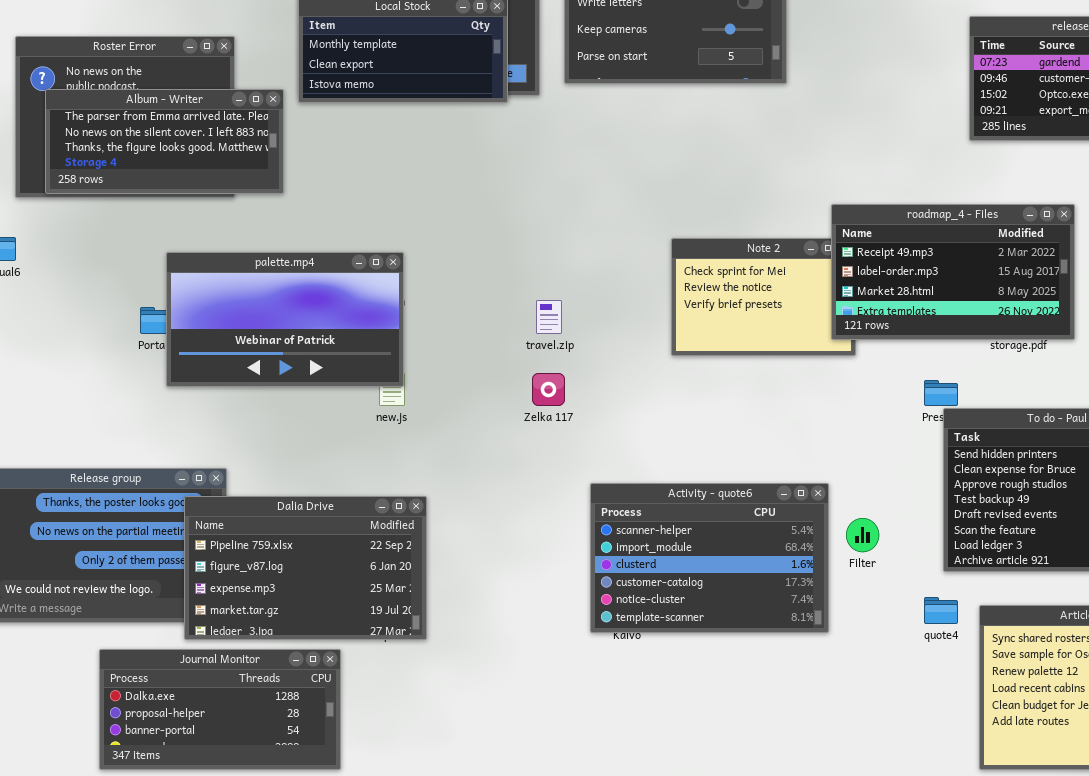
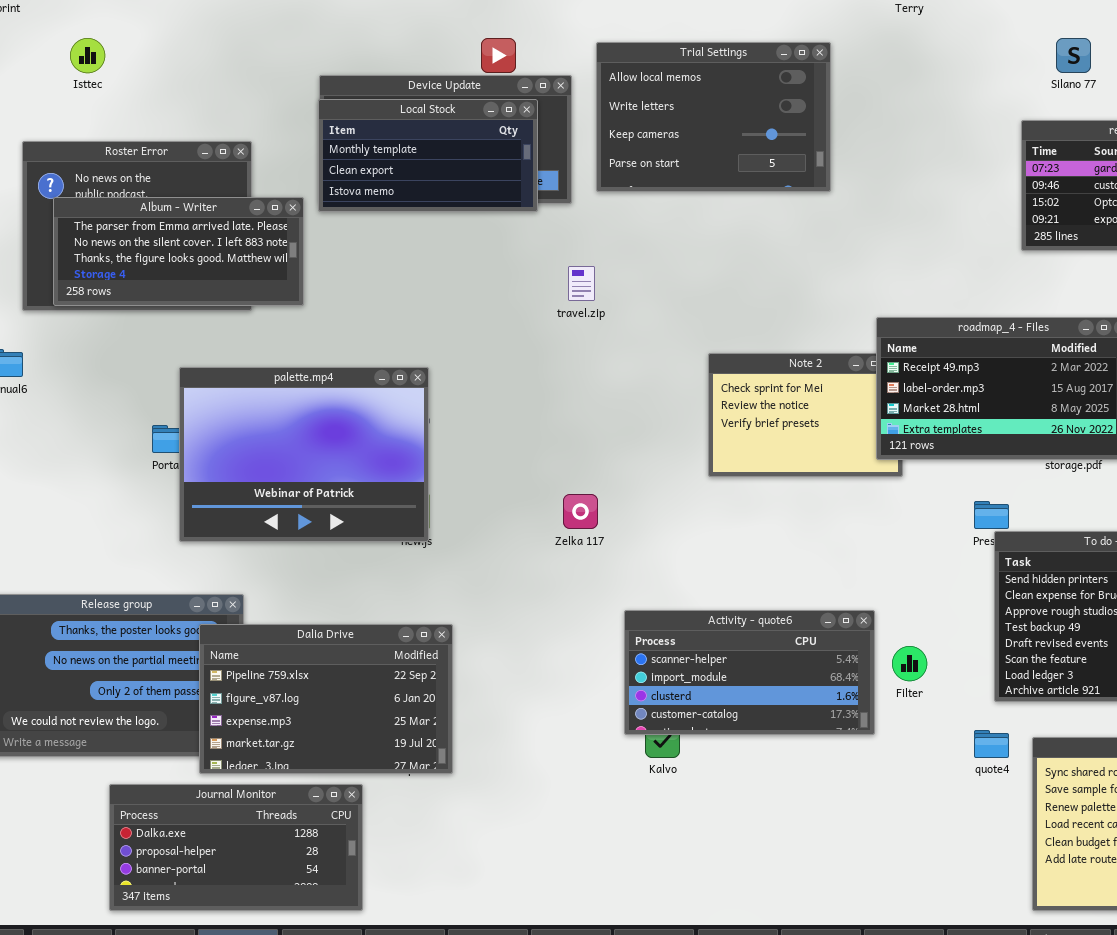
palette.mp4: [166,252,404,387] -> [179,367,429,542], resized
travel.zip: [536,300,562,334] -> [568,266,595,301], moved
Activity - quote6: [590,483,829,633] -> [624,610,875,735], resized

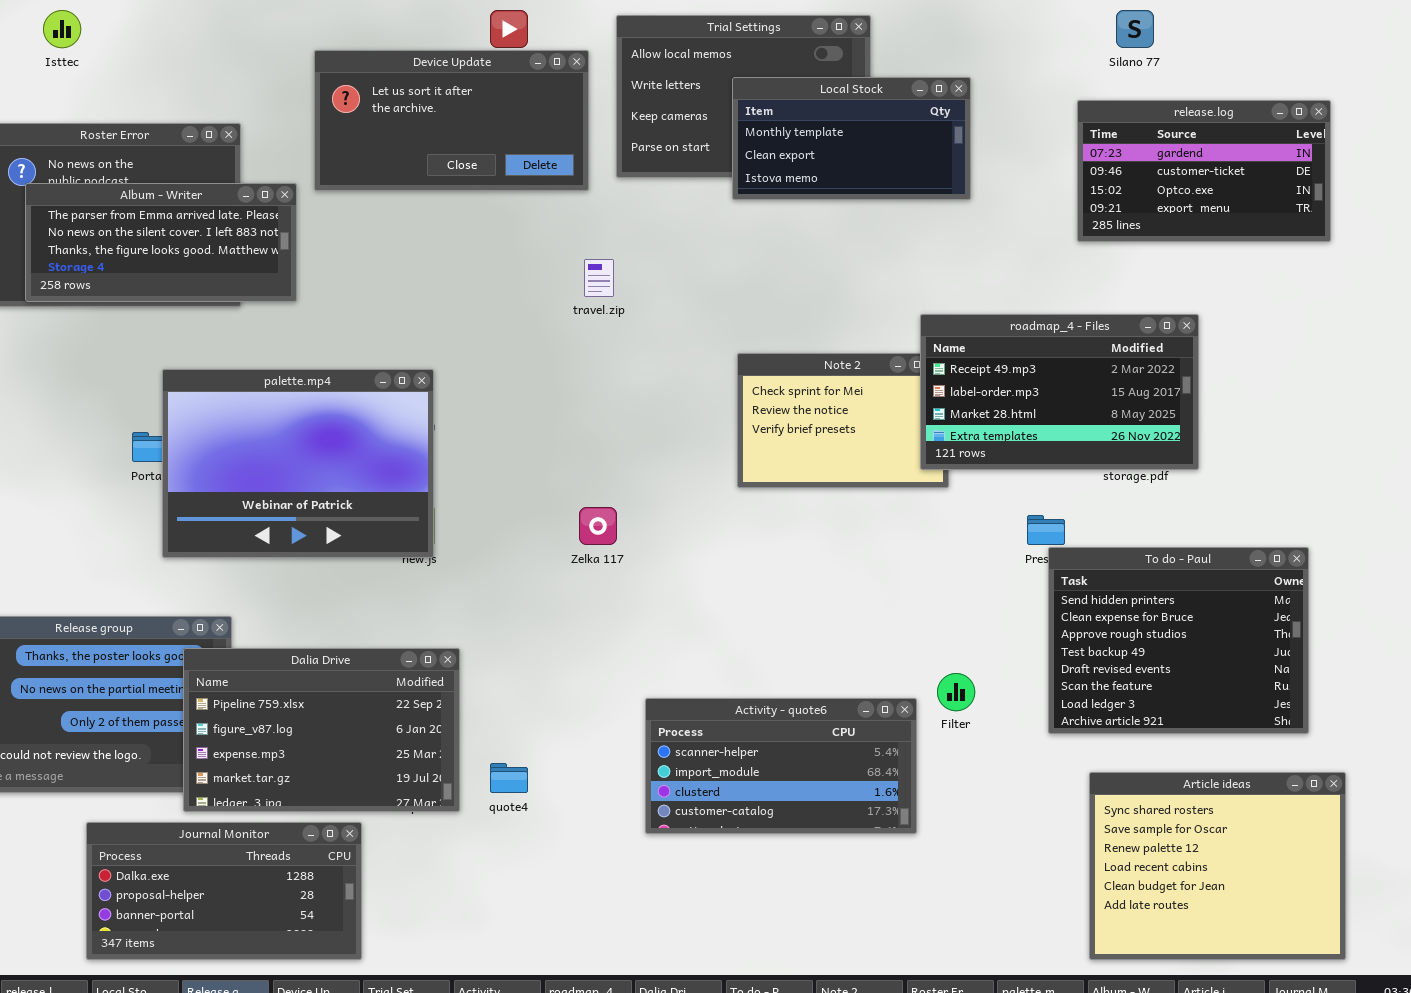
Local Stock: [318,99,538,212] -> [732,77,971,200], moved
Activity - quote6: [624,610,875,735] -> [645,698,917,834], moved
quote4: [974,730,1009,758] -> [490,763,528,793], moved

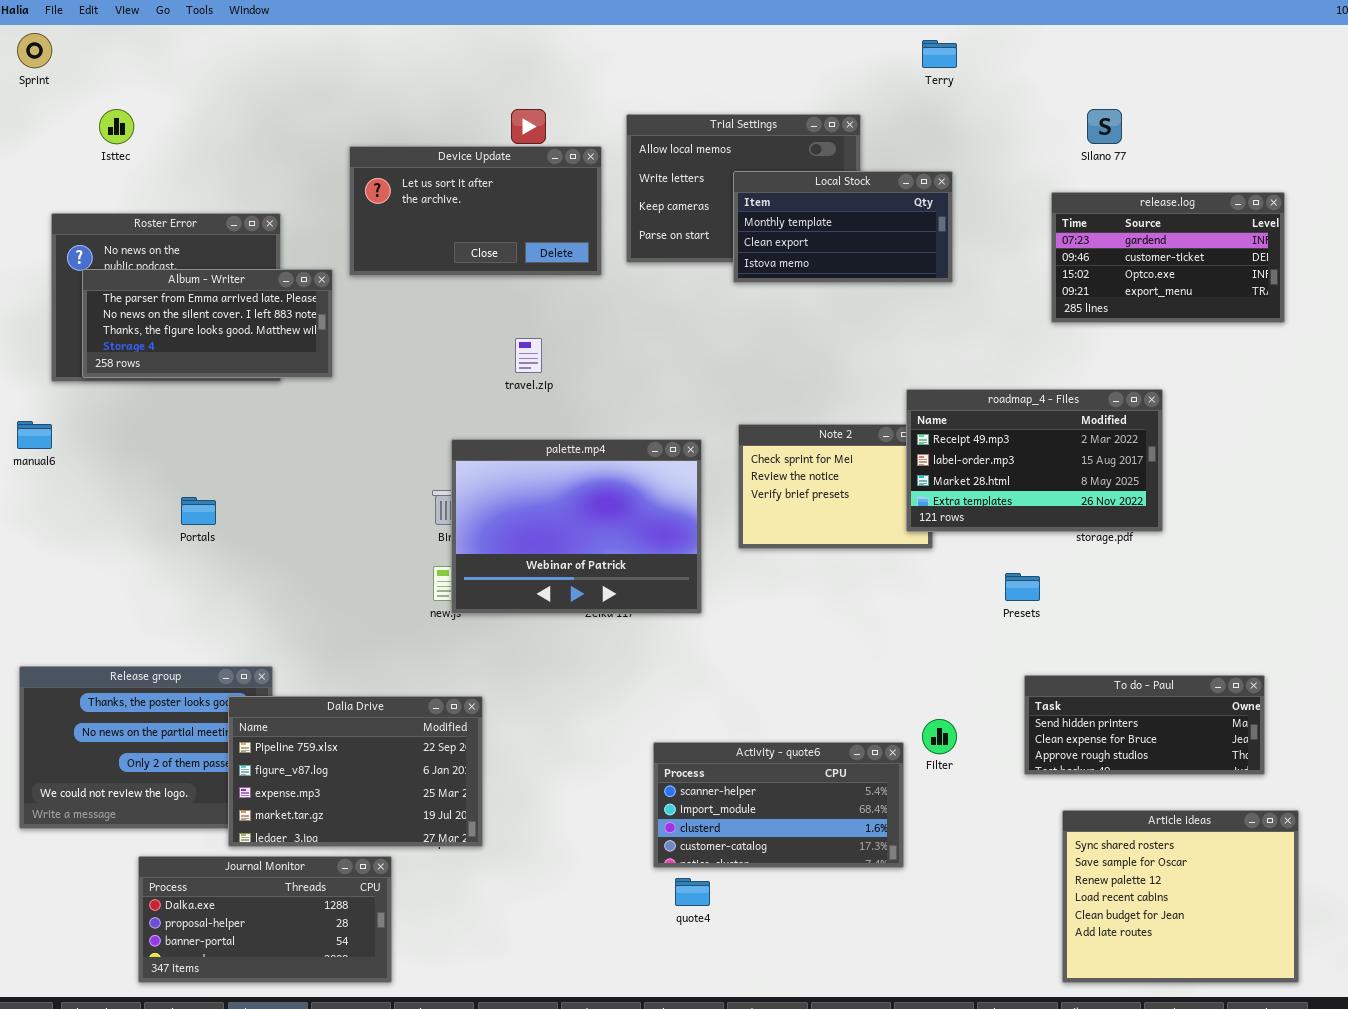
travel.zip: [584,259,614,297] -> [515,338,542,373], moved
palette.mp4: [162,369,434,558] -> [451,439,702,614], moved
To do - Paul: [1048,547,1309,734] -> [1024,675,1265,775], resized
quote4: [490,763,528,793] -> [675,878,710,906], moved

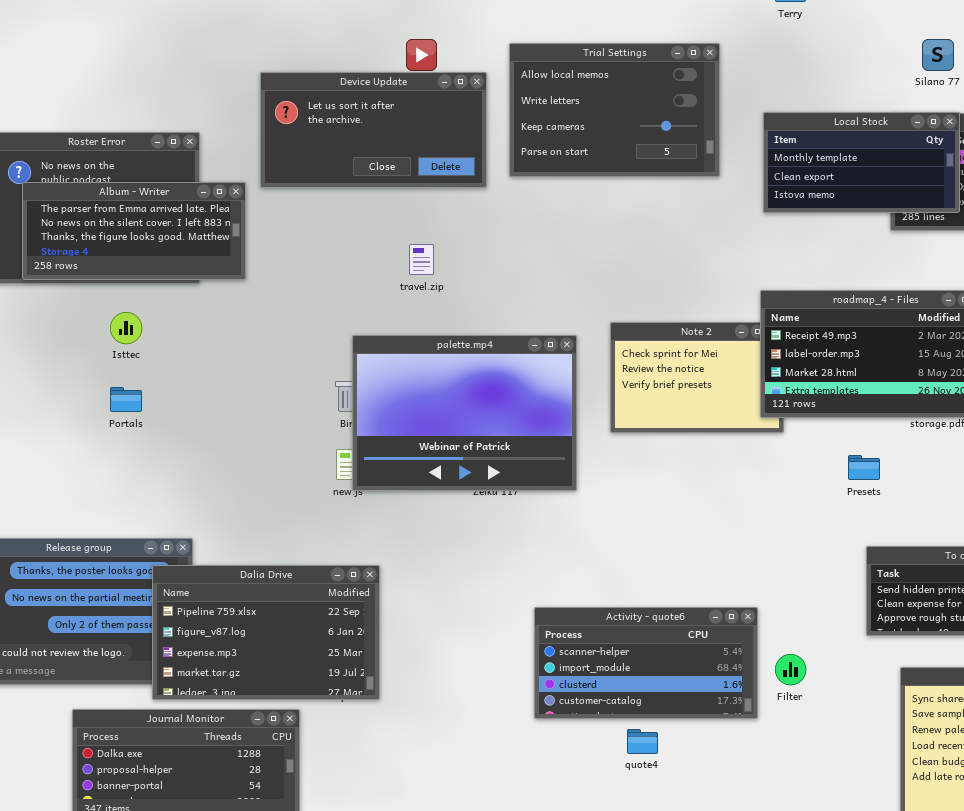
Isttec: [99,109,134,144] -> [110,312,142,344], moved
Local Stock: [733,171,953,283] -> [763,112,960,213], moved
Filter: [922,719,957,754] -> [775,654,806,685], moved
quote4: [675,878,710,906] -> [627,729,658,754], moved

